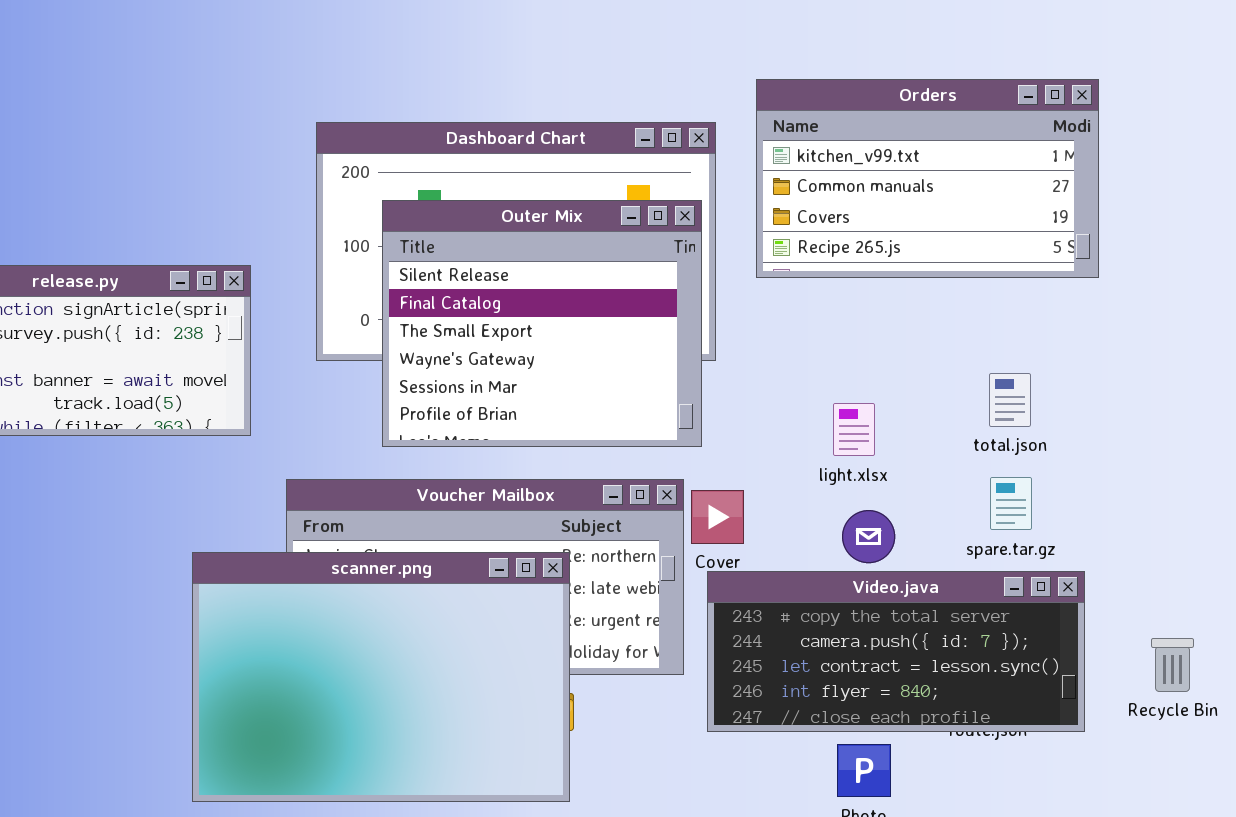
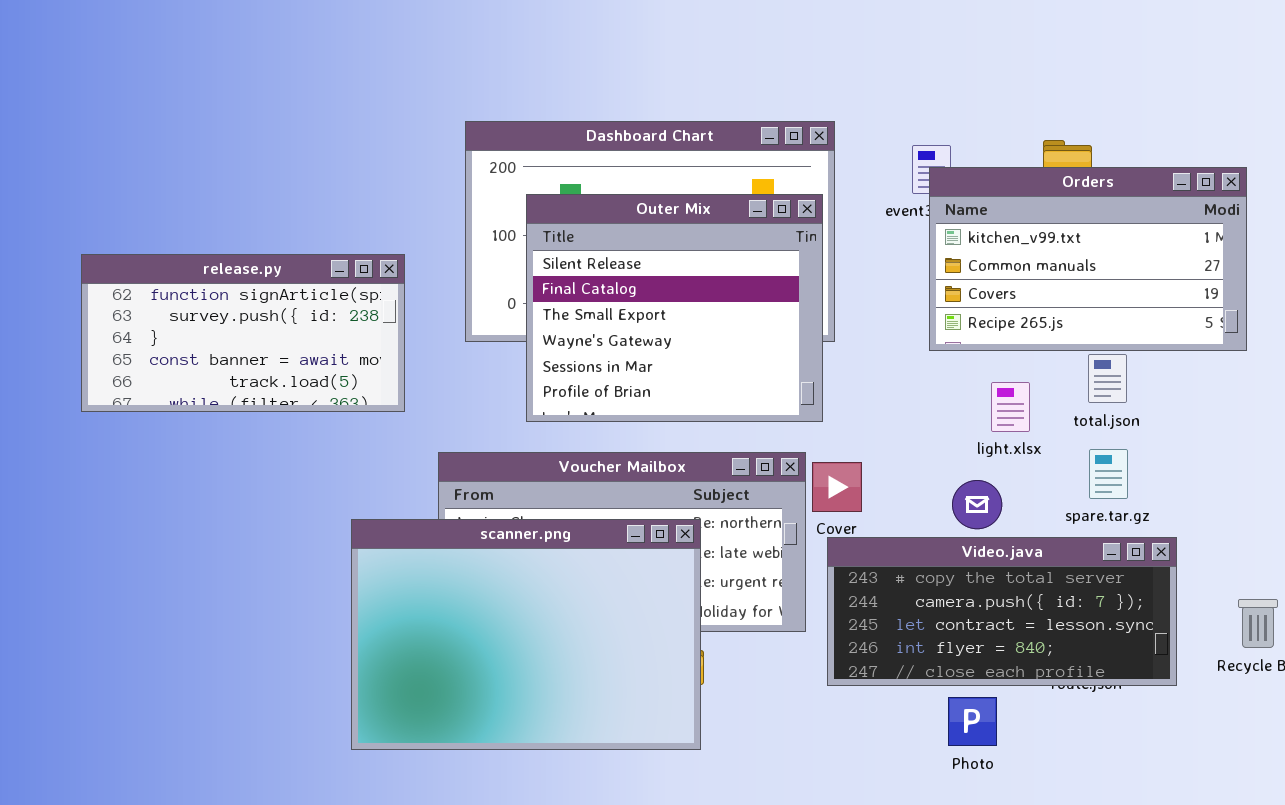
Orders: [756,79,1099,278] -> [929,167,1247,351], moved
light.xlsx: [833,403,875,456] -> [991,382,1030,432], moved

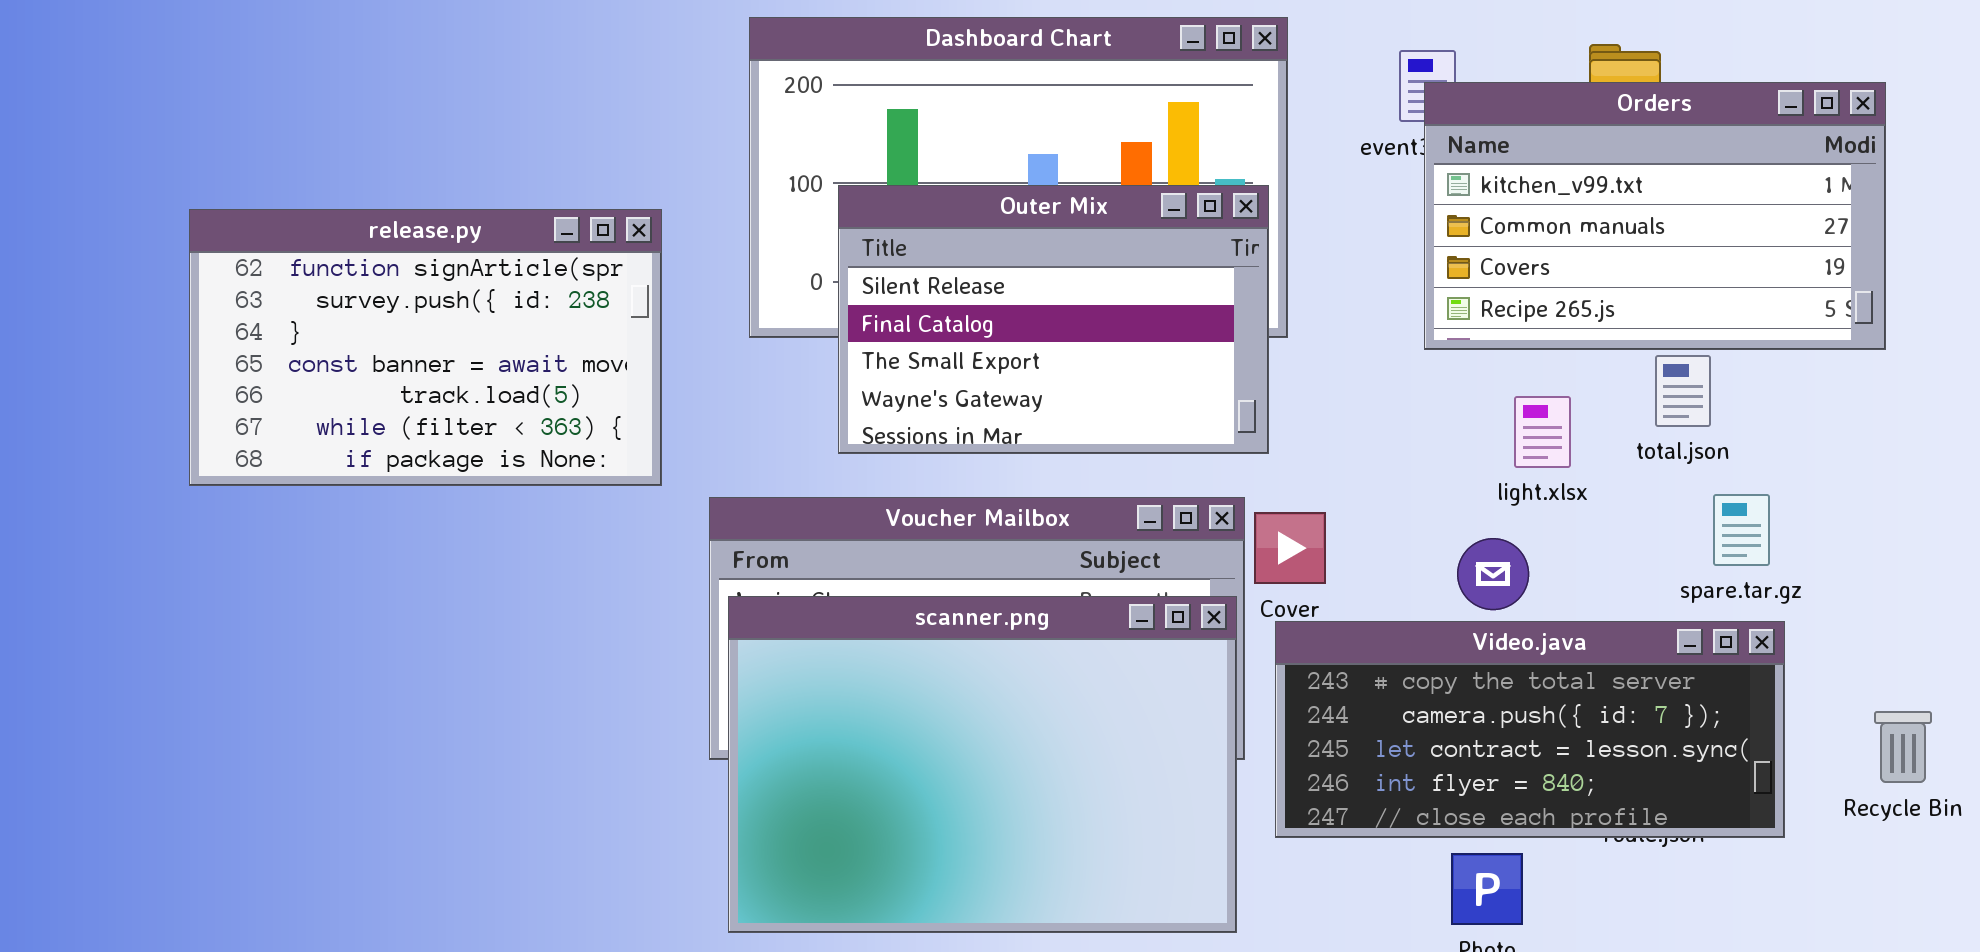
Outer Mix: [526,194,823,422] -> [838,185,1269,454], resized
release.py: [81,254,405,412] -> [189,209,662,486], resized
spare.tar.gz: [1089,449,1128,499] -> [1713,494,1770,566], moved
scanner.png: [351,519,701,750] -> [728,596,1237,933], moved

